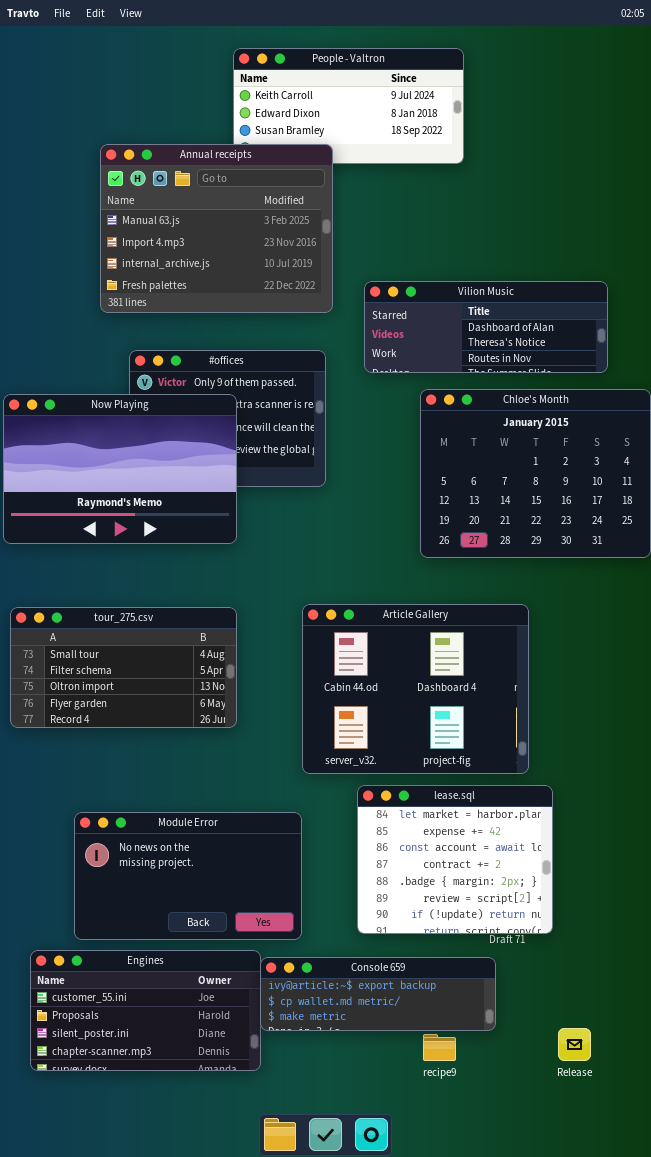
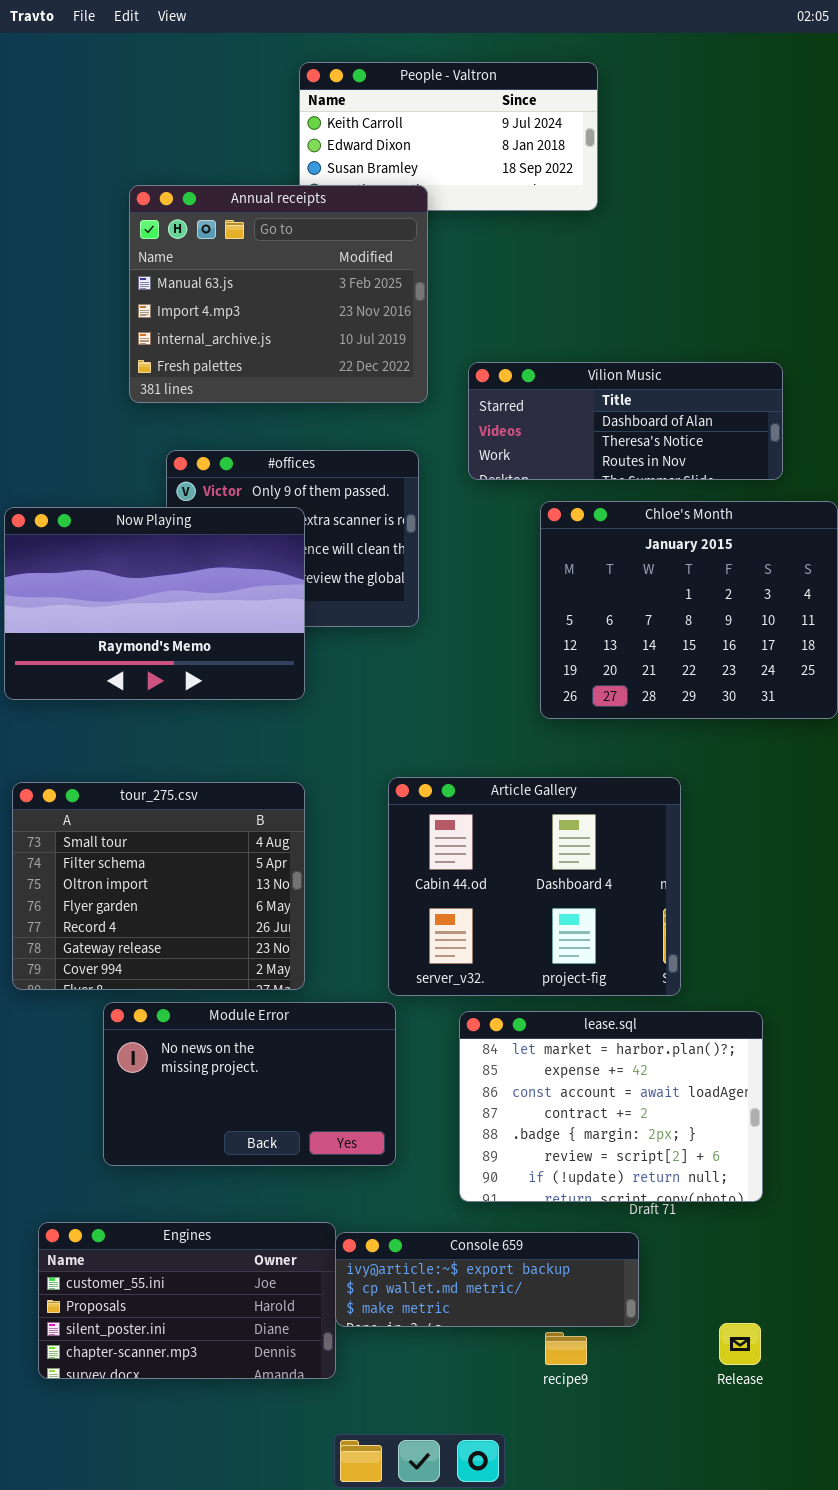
tour_275.csv: [10,607,237,728] -> [12,782,305,990], resized
lease.sql: [357,785,553,934] -> [459,1011,763,1202], resized
Module Error: [74,812,302,940] -> [103,1002,396,1166], moved

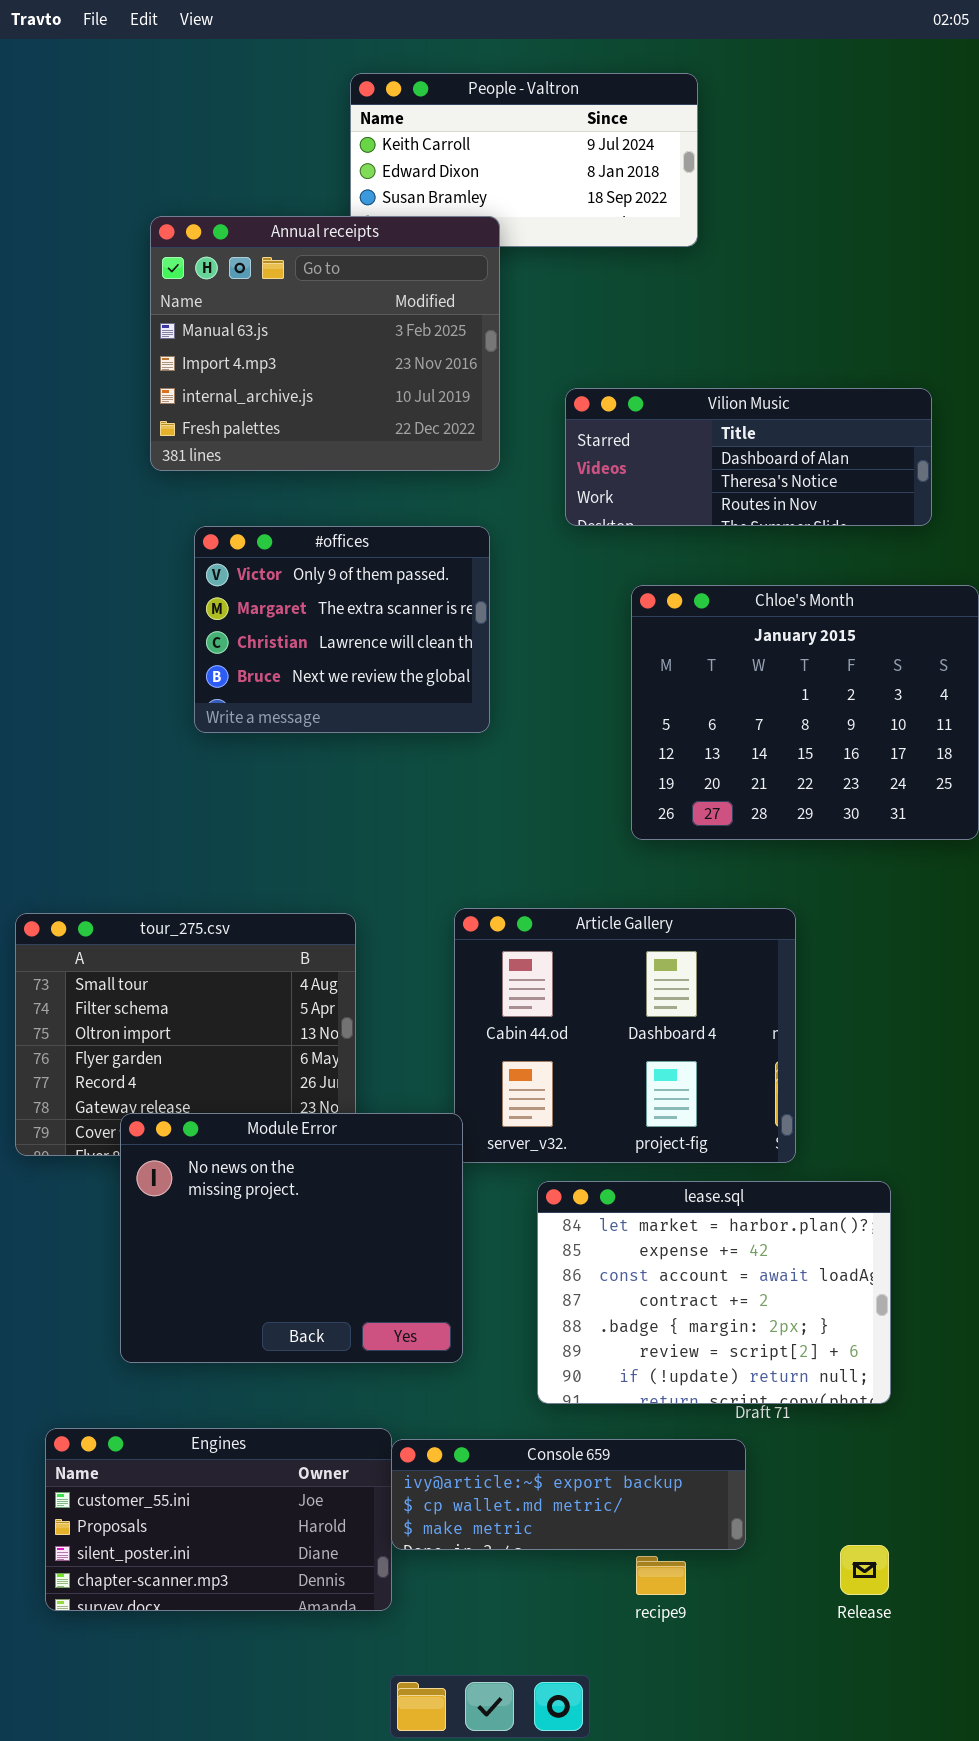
Vilion Music: [468,362,783,480] -> [565,388,932,526], moved
Now Playing: [4,507,305,700] -> none, closed
Module Error: [103,1002,396,1166] -> [120,1113,463,1363], resized

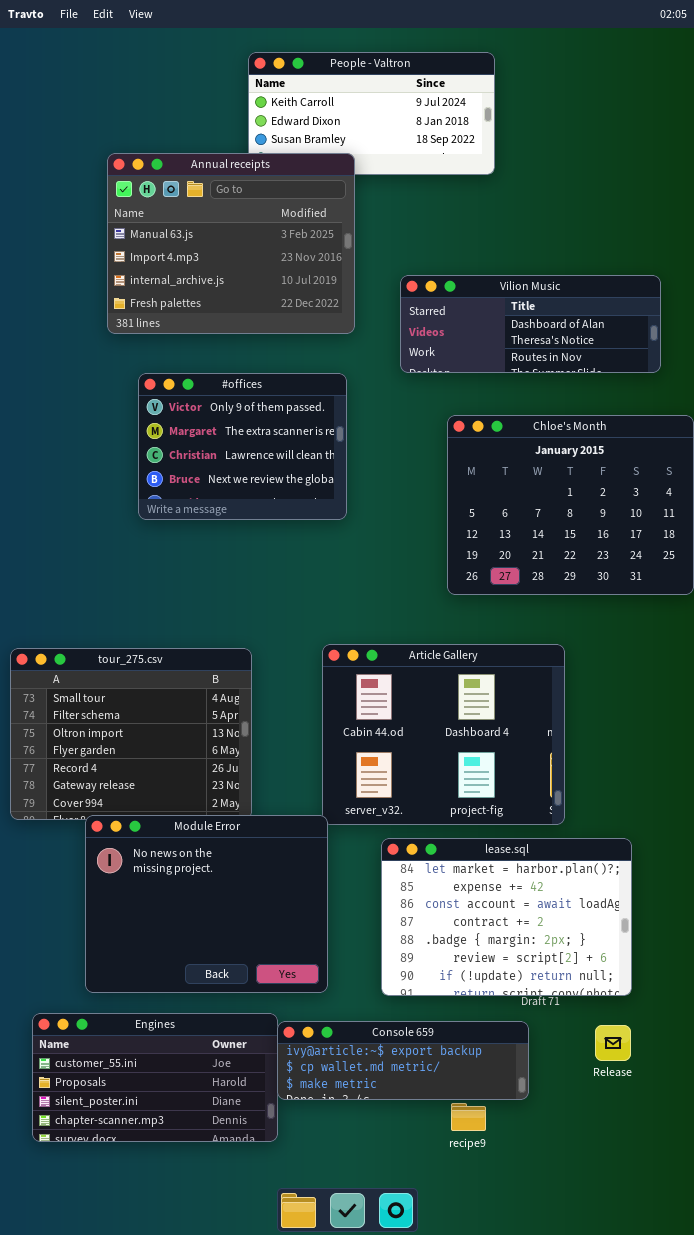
Module Error: [120,1113,463,1363] -> [85,815,328,993], moved
Release: [840,1545,889,1595] -> [595,1025,631,1061], moved

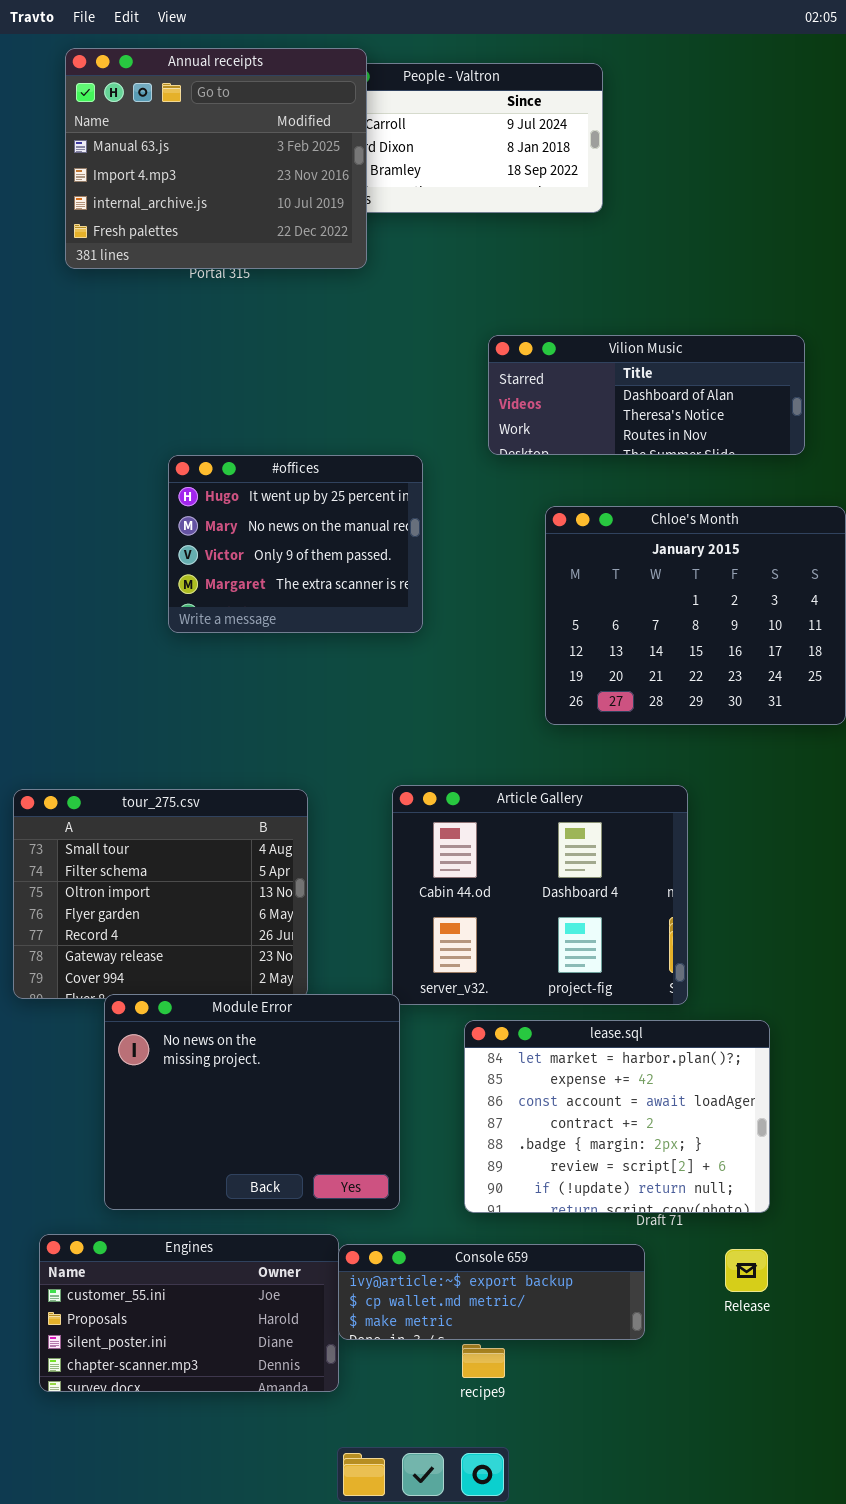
Annual receipts: [107,153,355,334] -> [65,48,367,269], moved
#offices: [138,373,347,520] -> [168,455,423,633], scrolled up 2 rows
recipe9: [451,1103,486,1131] -> [462,1344,505,1378], moved

